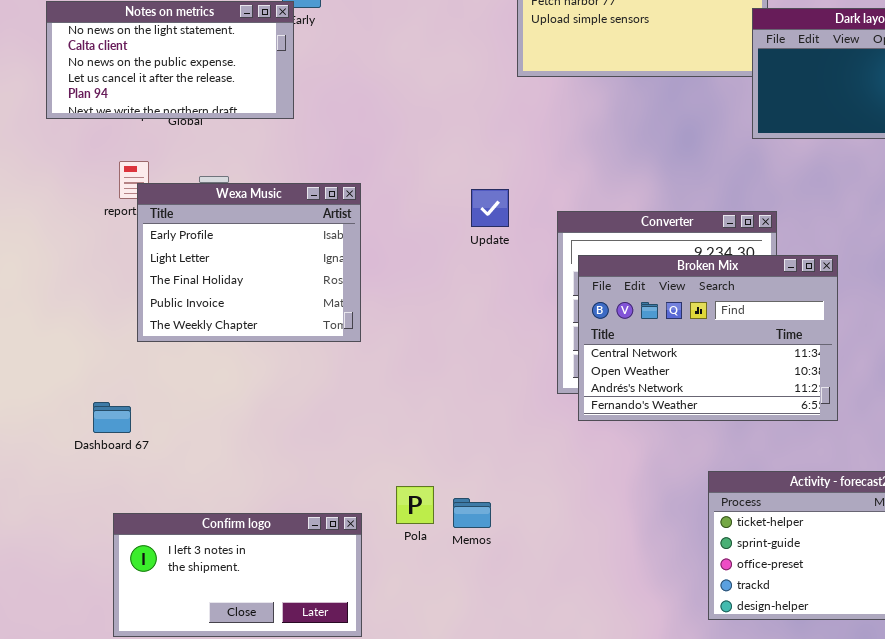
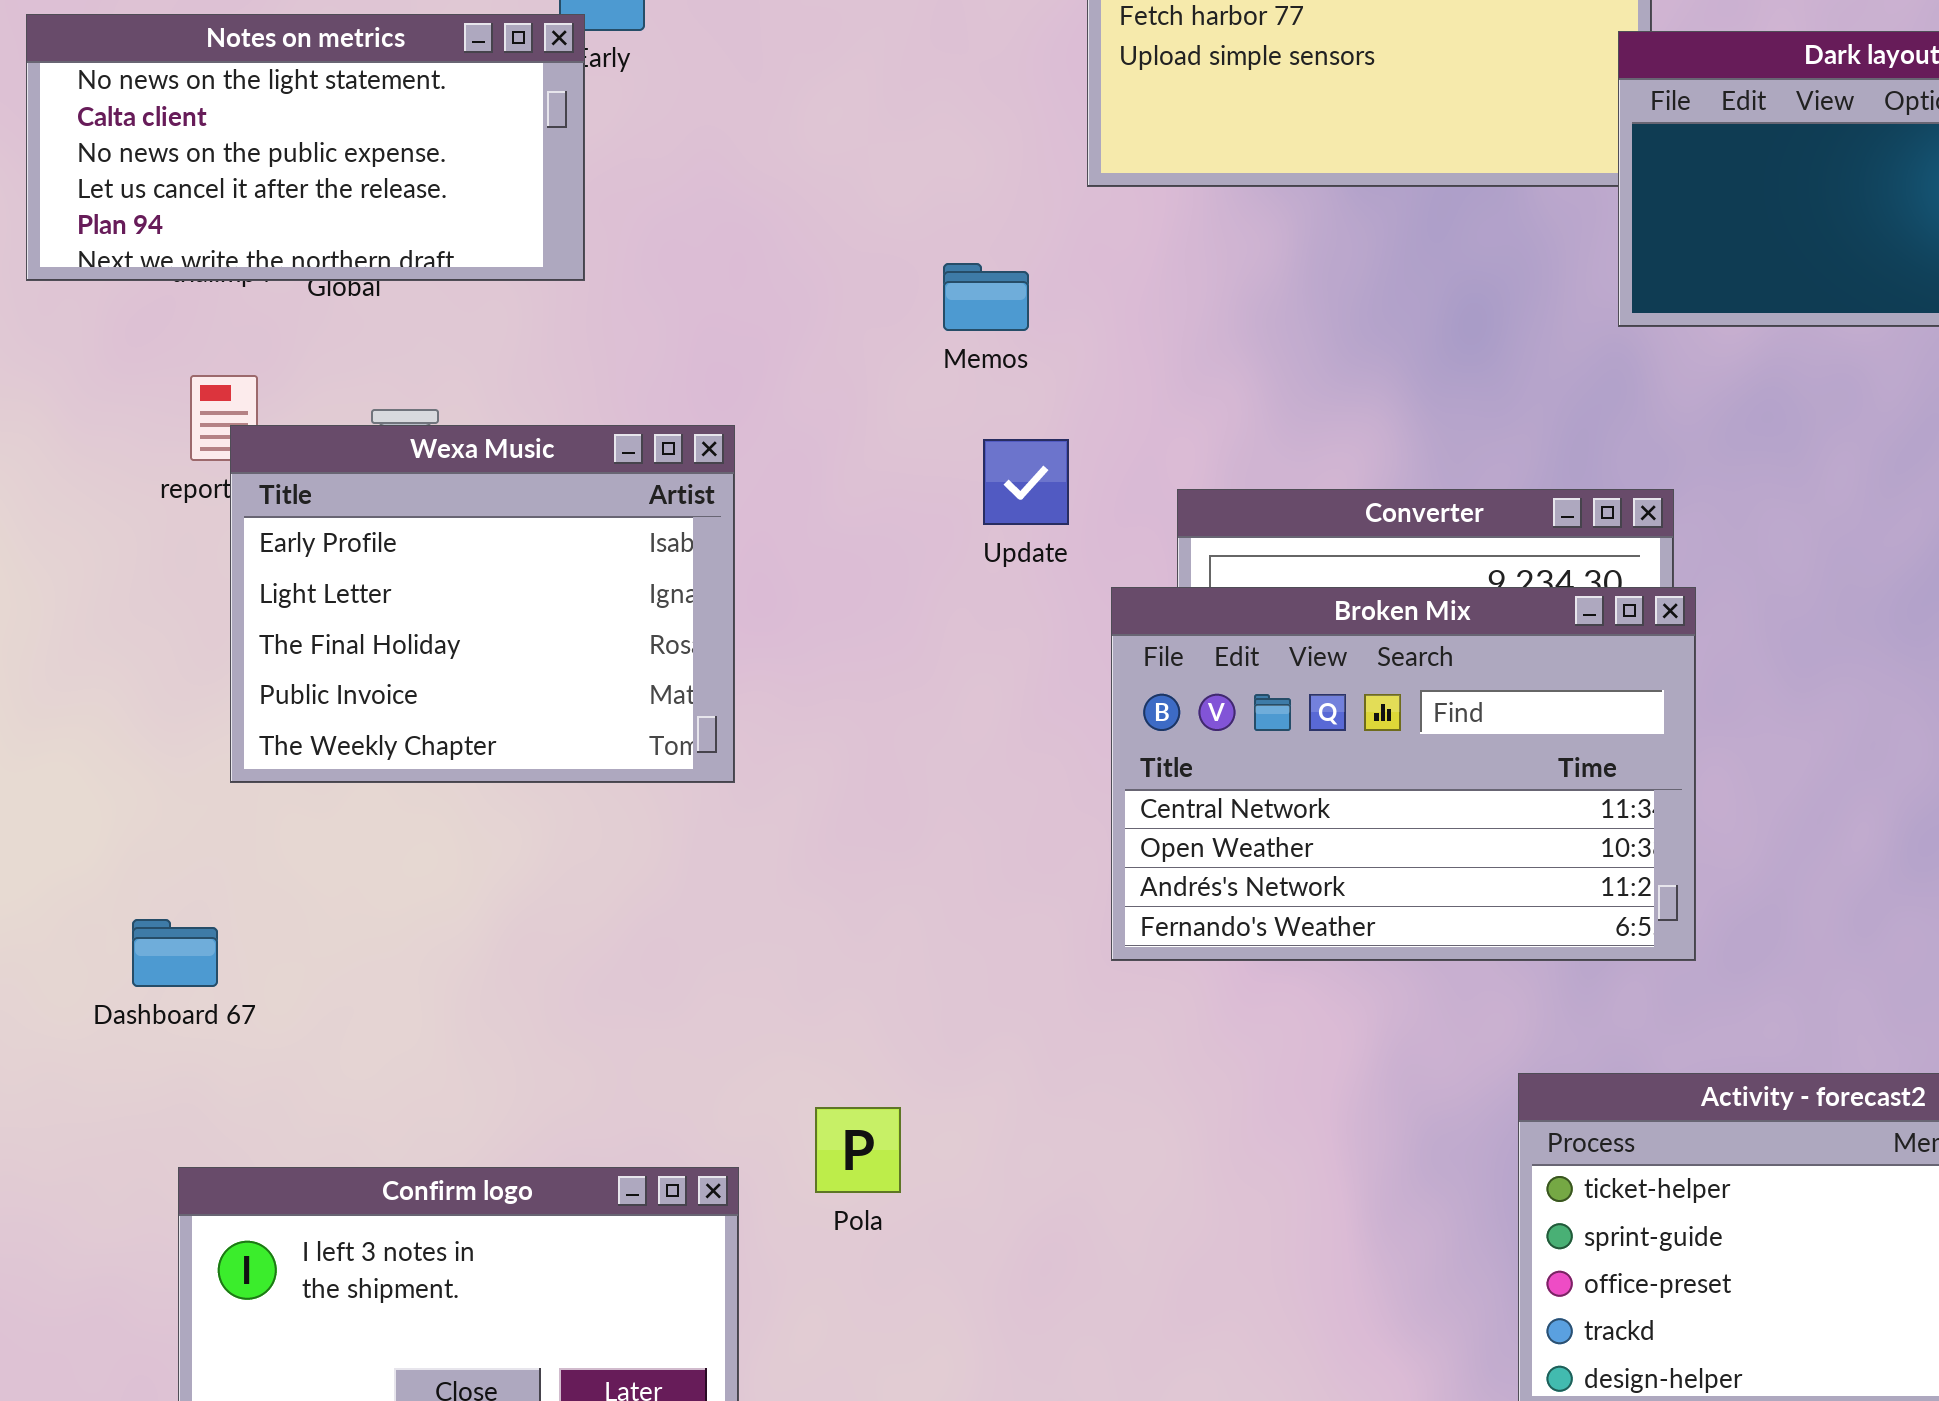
Broken Mix: [578,255,838,421] -> [1111,587,1696,961], moved
Memos: [453,498,491,528] -> [943,263,1029,331], moved

